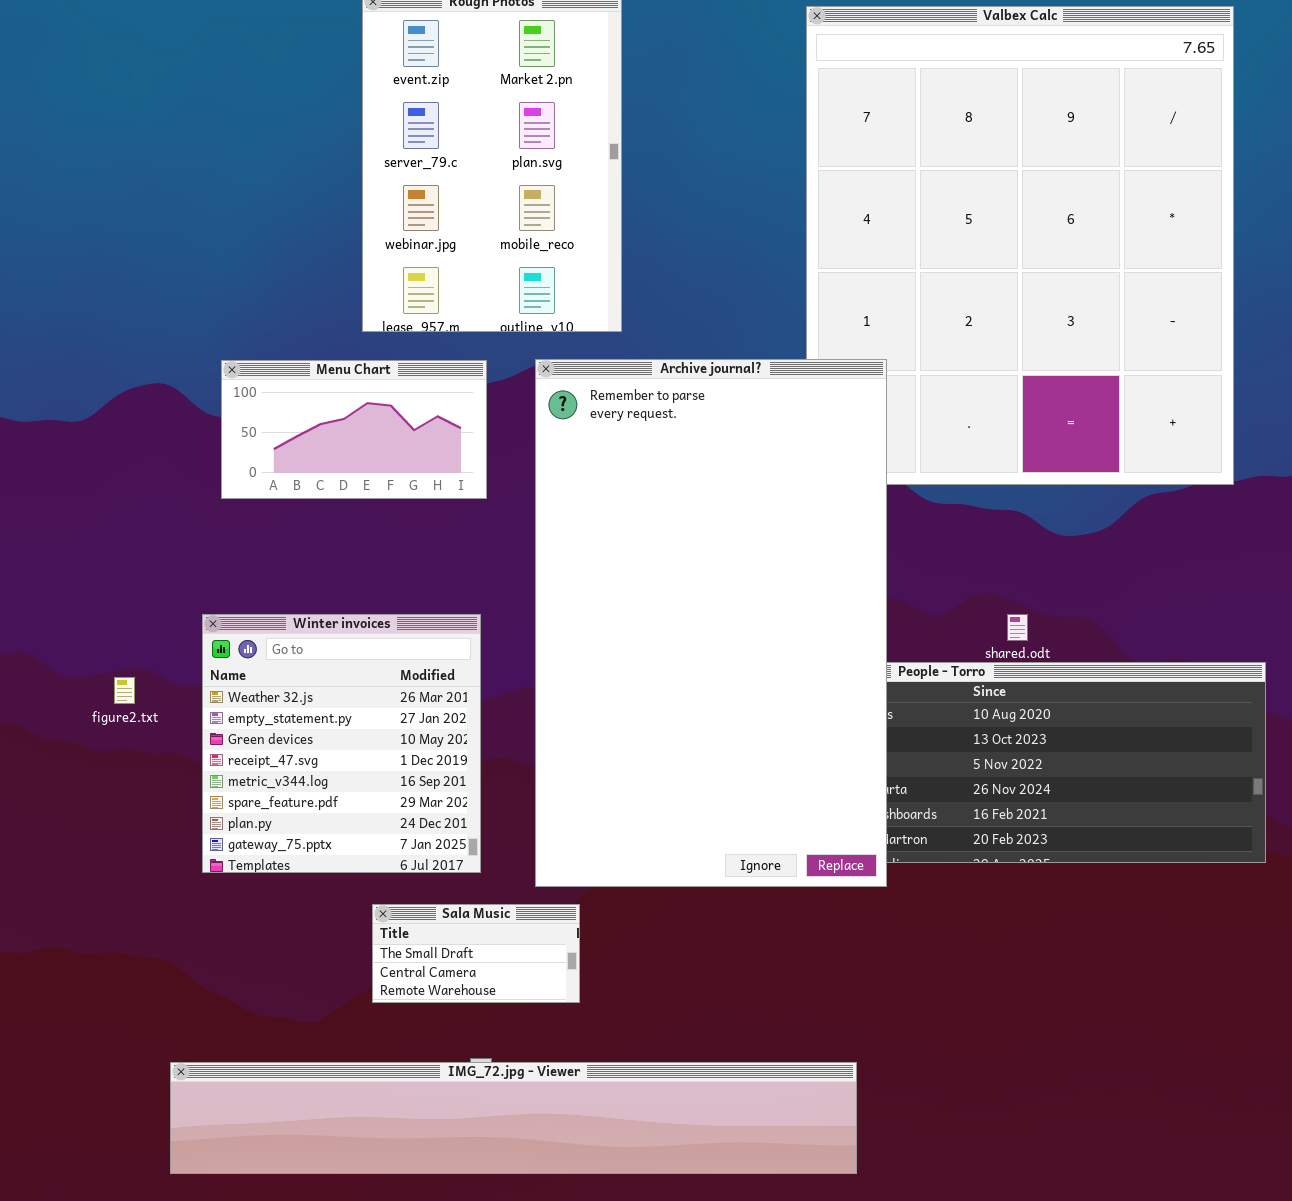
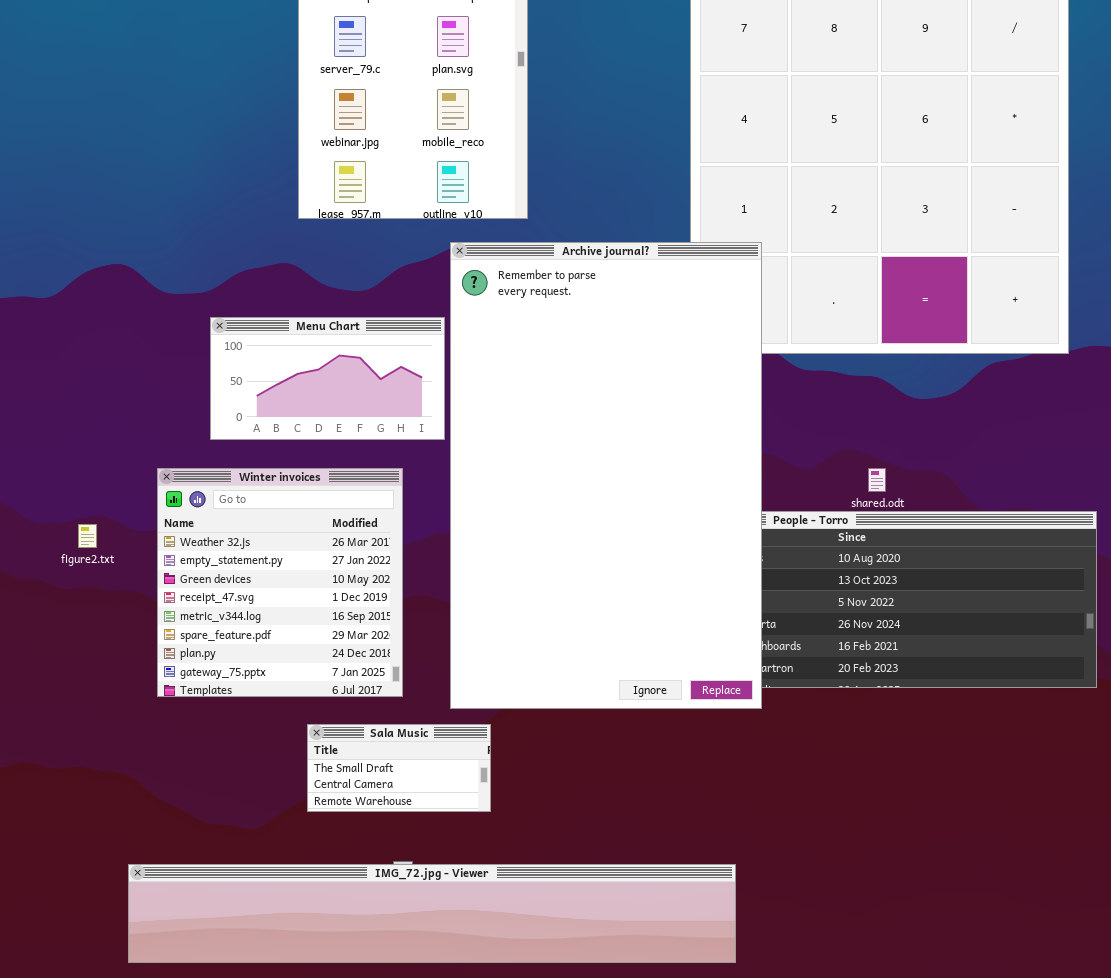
Menu Chart: [221,360,487,499] -> [210,317,445,440], moved

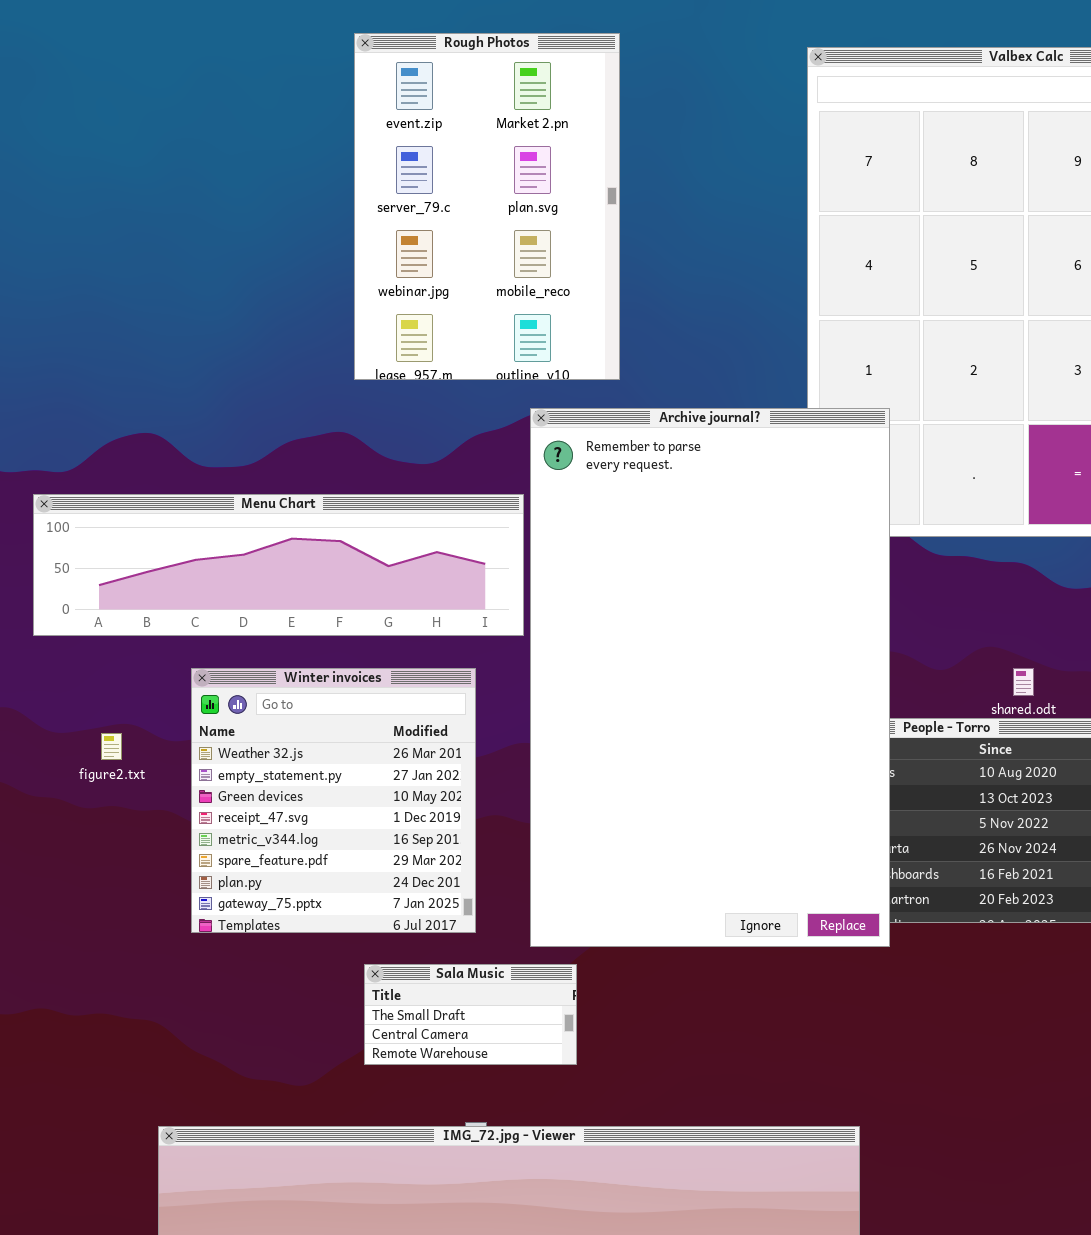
Menu Chart: [210,317,445,440] -> [33,494,524,636], resized

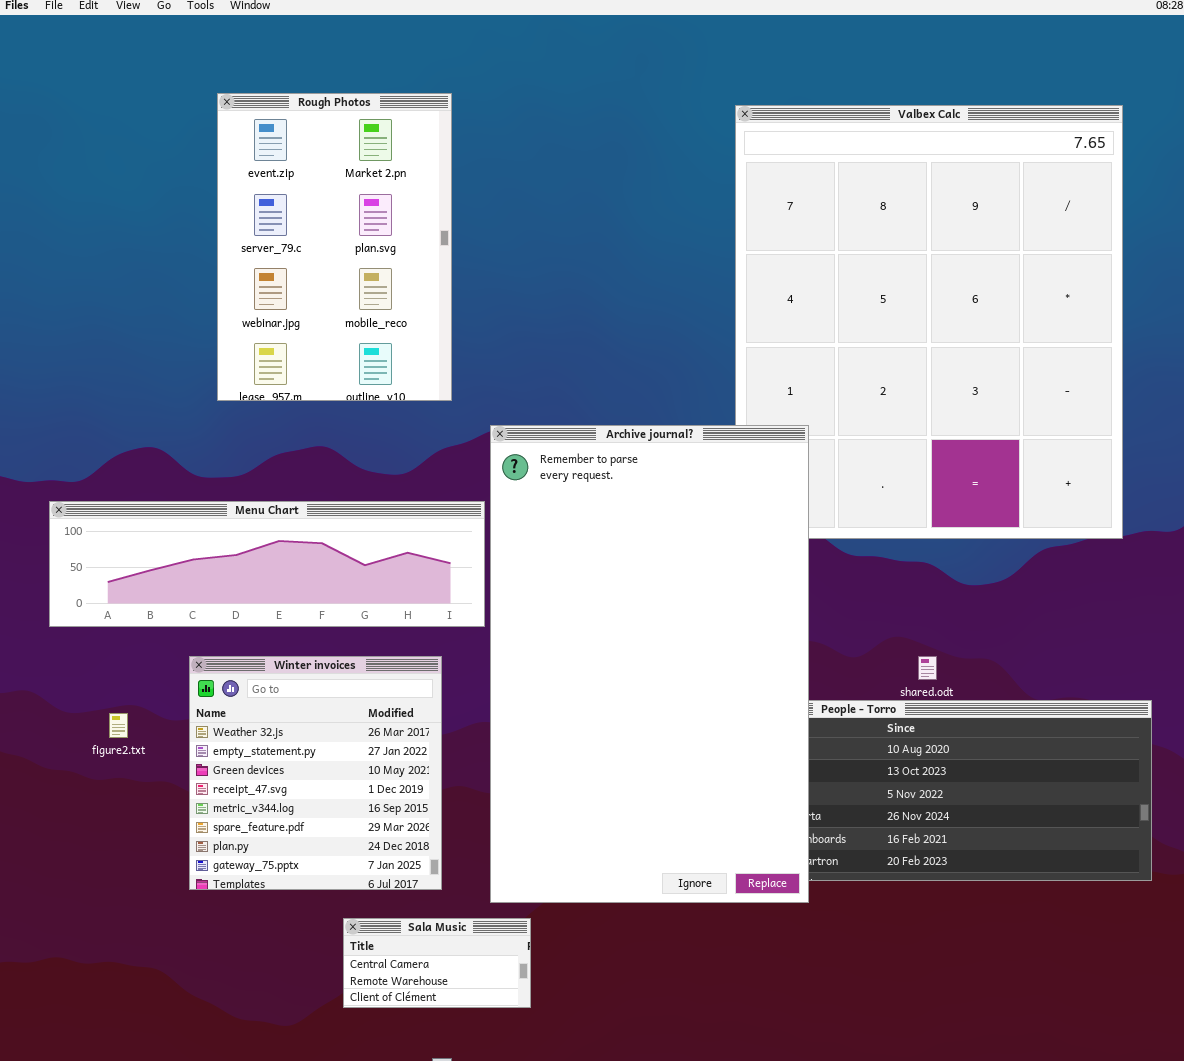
Rough Photos: [354,33,620,380] -> [217,93,452,401], moved
Sala Music: [364,964,577,1065] -> [343,918,531,1008], scrolled down 1 row

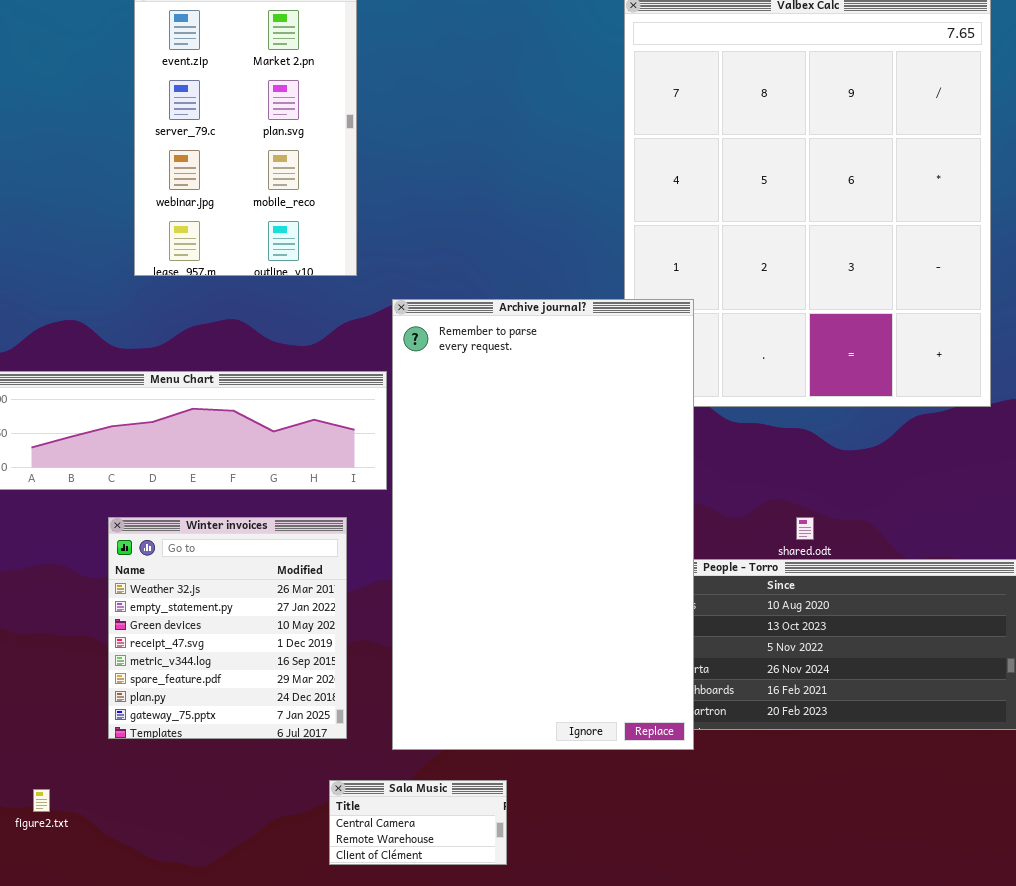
figure2.txt: [109,713,128,738] -> [33,789,50,812], moved
Sala Music: [343,918,531,1008] -> [329,780,507,865], moved

